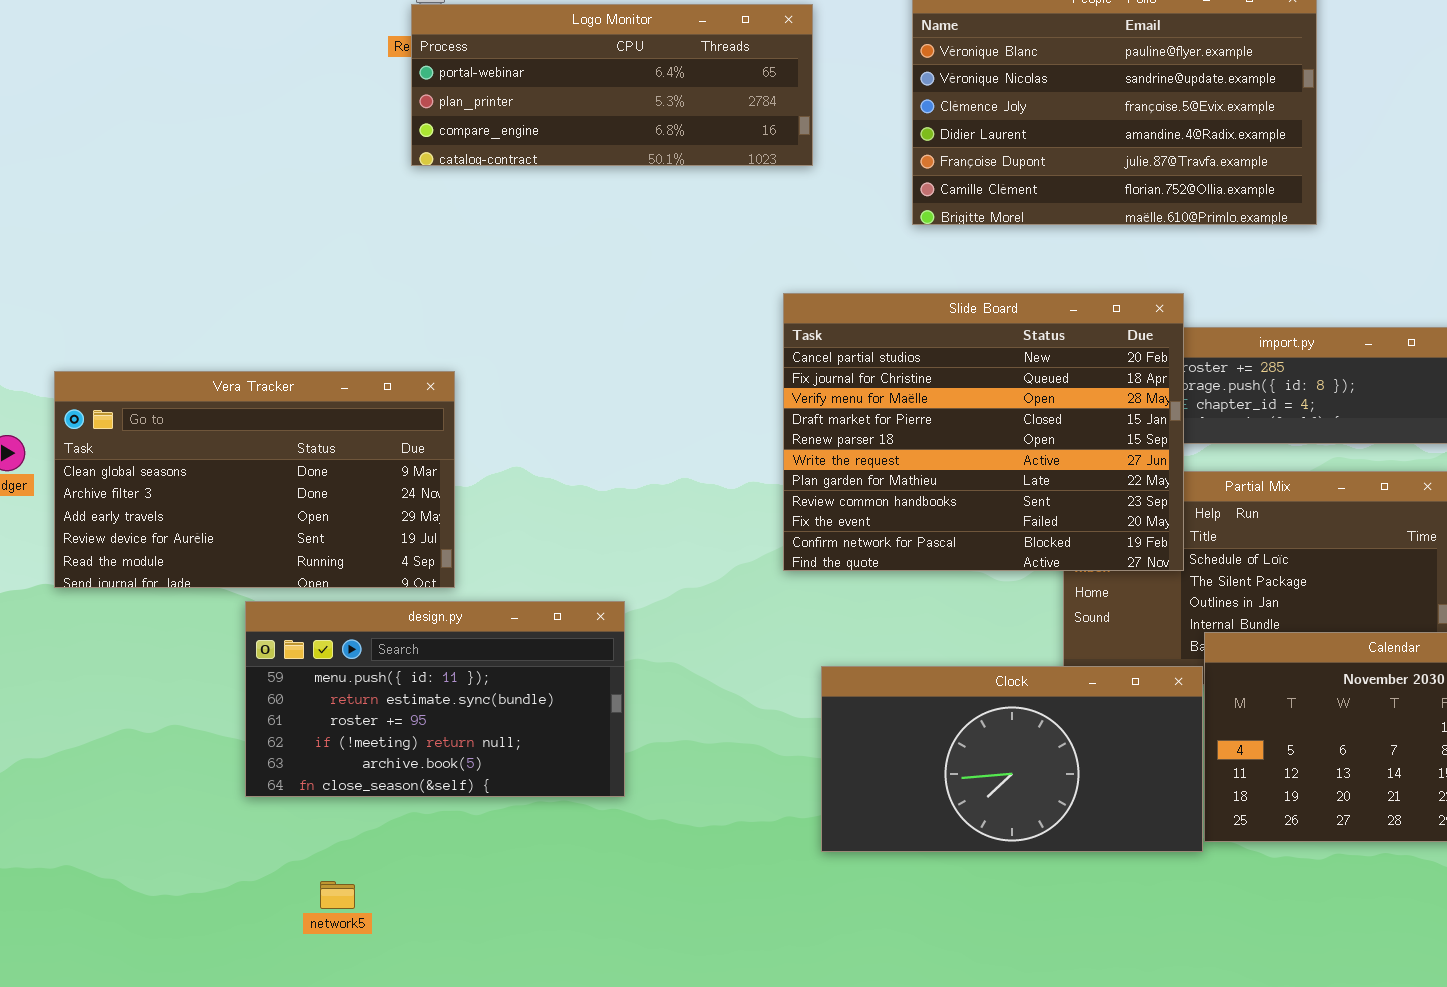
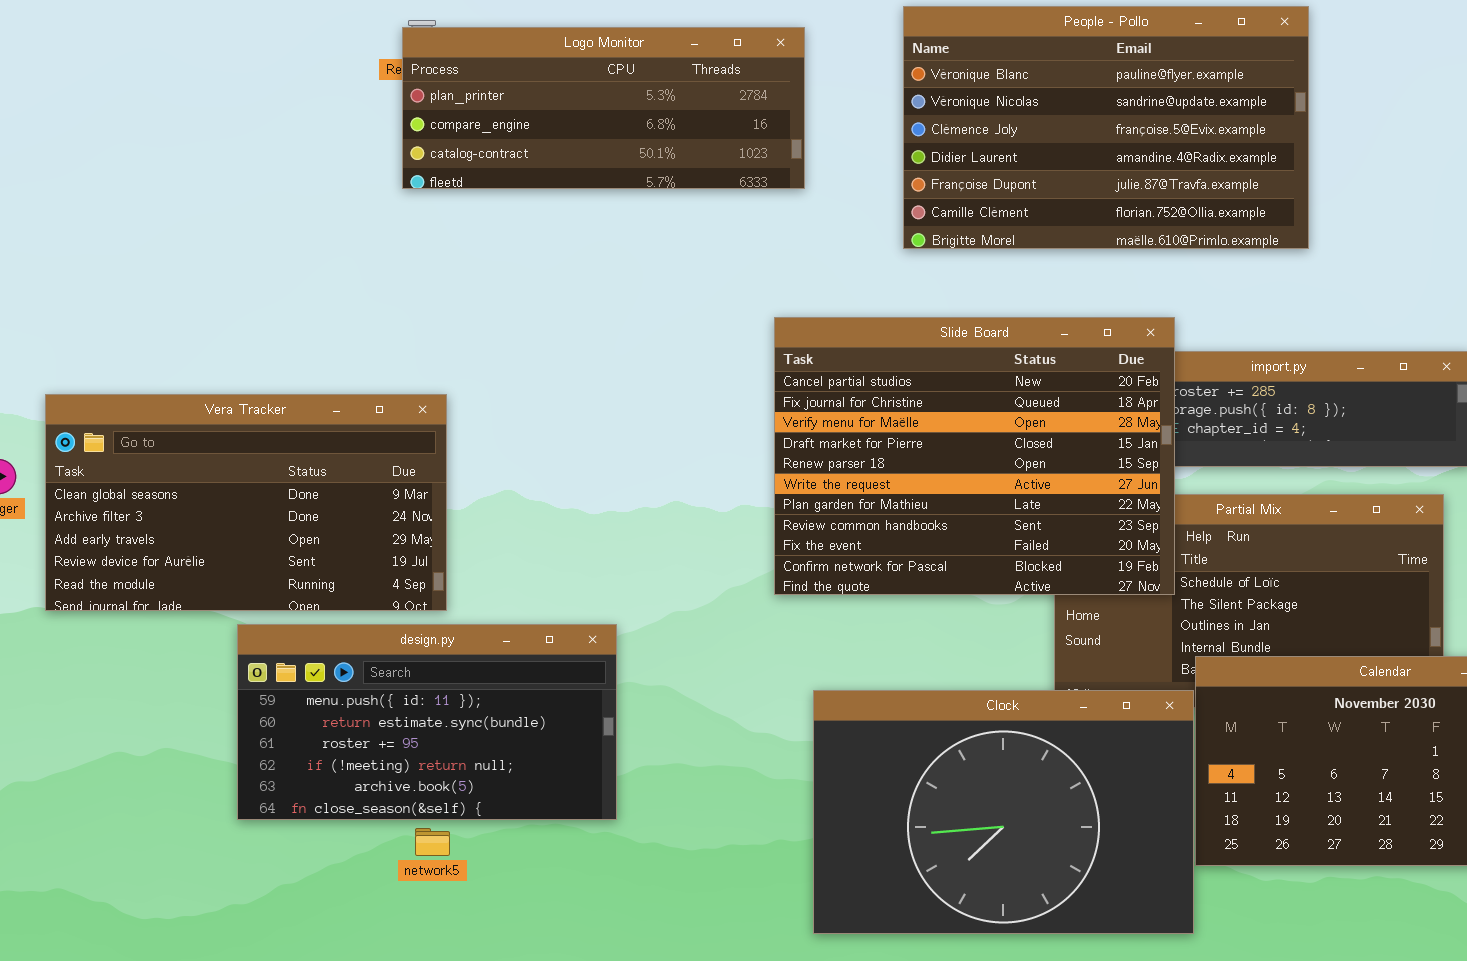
Logo Monitor: [411,4,813,166] -> [402,27,805,189], scrolled down 1 row
Clock: [821,666,1203,852] -> [813,690,1194,934], resized
network5: [320,881,355,909] -> [415,828,450,856], moved

